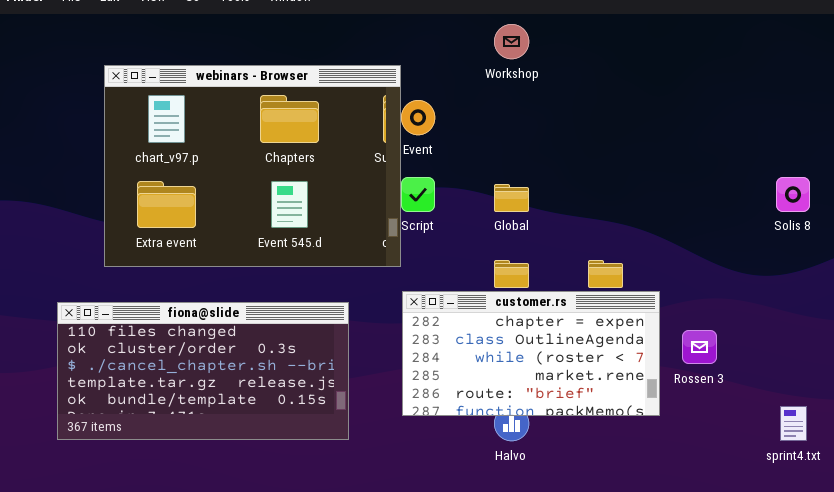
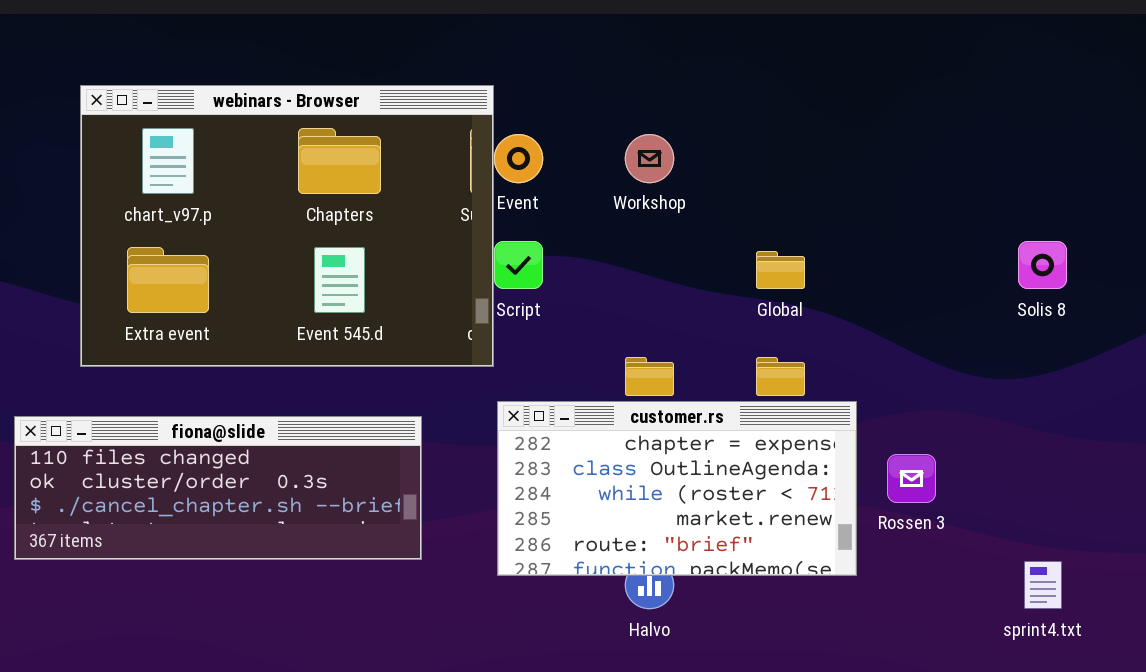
Workshop: [494,24,529,59] -> [625,134,674,183], moved
Global: [494,184,529,212] -> [756,251,805,289], moved
fiona@slide: [57,302,349,440] -> [14,416,422,560], resized

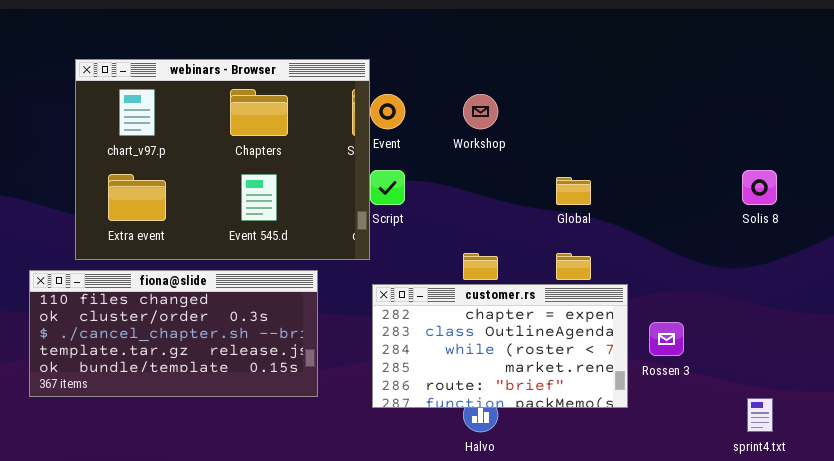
fiona@slide: [14,416,422,560] -> [29,270,318,397], resized

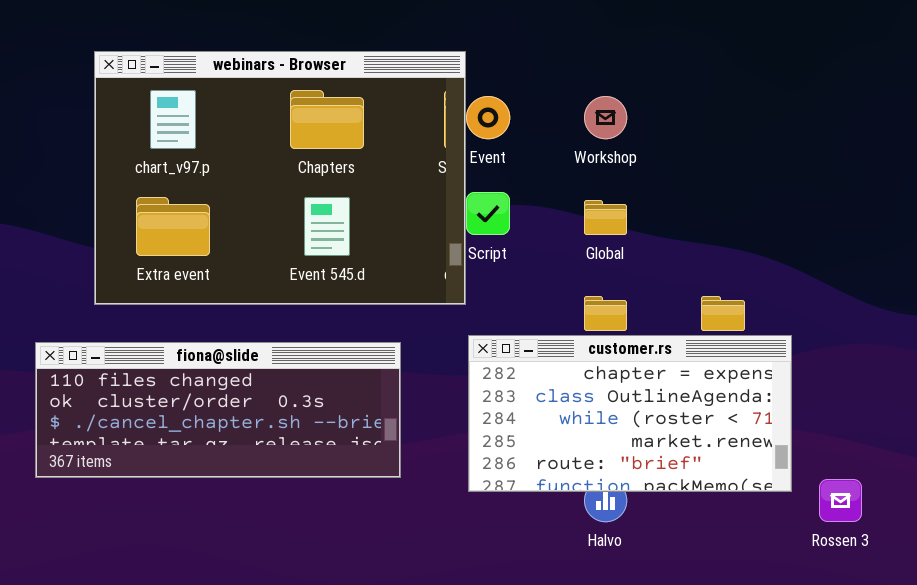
Global: [556,177,591,205] -> [584,200,627,235], moved
fiona@slide: [29,270,318,397] -> [35,342,401,478], resized
Rossen 3: [649,322,684,356] -> [819,479,862,522], moved

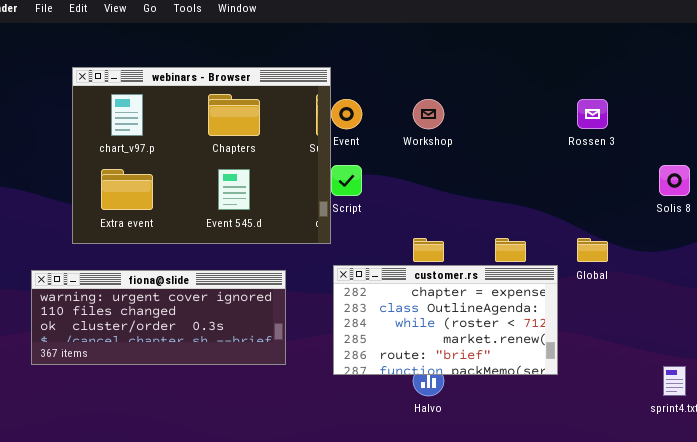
Global: [584,200,627,235] -> [577,238,608,262], moved
fiona@slide: [35,342,401,478] -> [31,270,286,365], scrolled up 1 row
Rossen 3: [819,479,862,522] -> [577,99,608,129], moved

